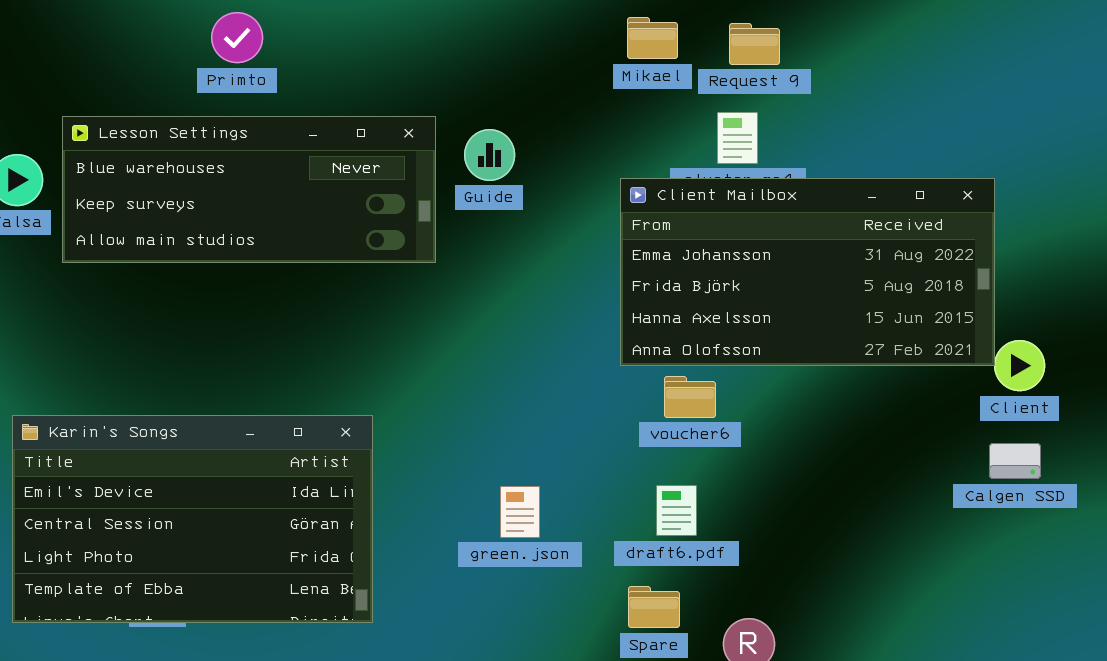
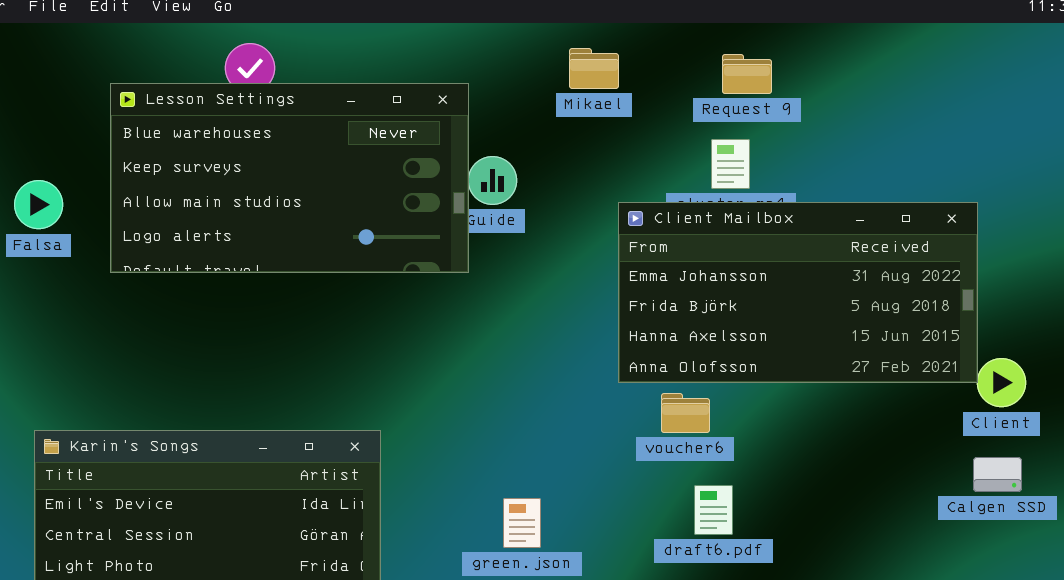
Mikael: [627,17,678,59] -> [569,48,619,89], moved
Lesson Settings: [62,116,436,263] -> [110,83,469,273], moved, resized
draft6.pdf: [656,485,697,536] -> [694,485,733,535], moved

